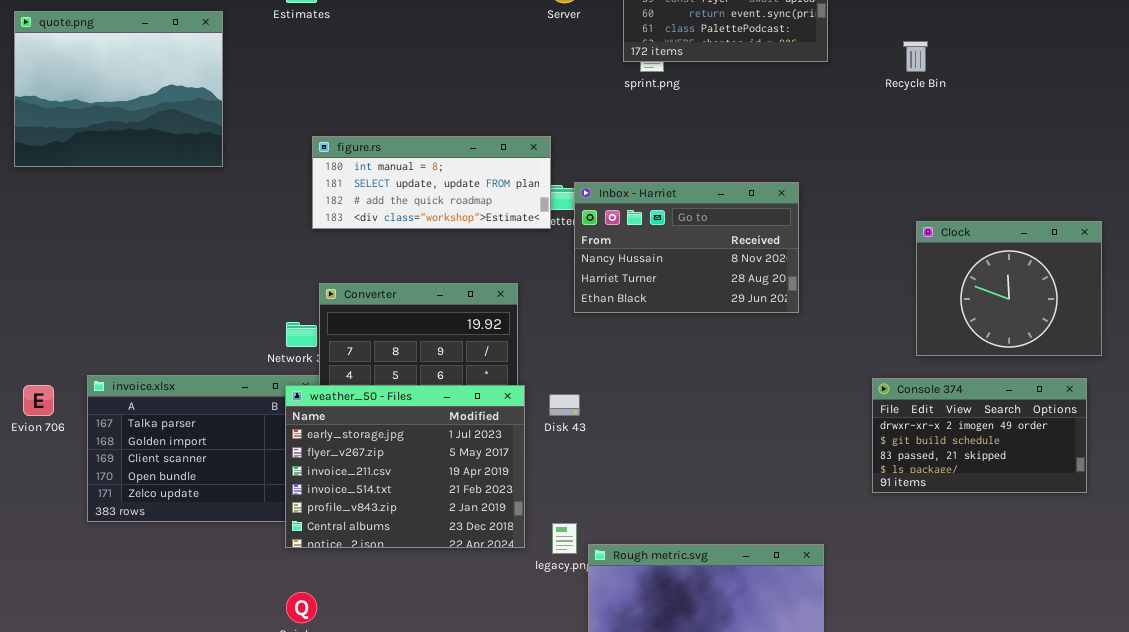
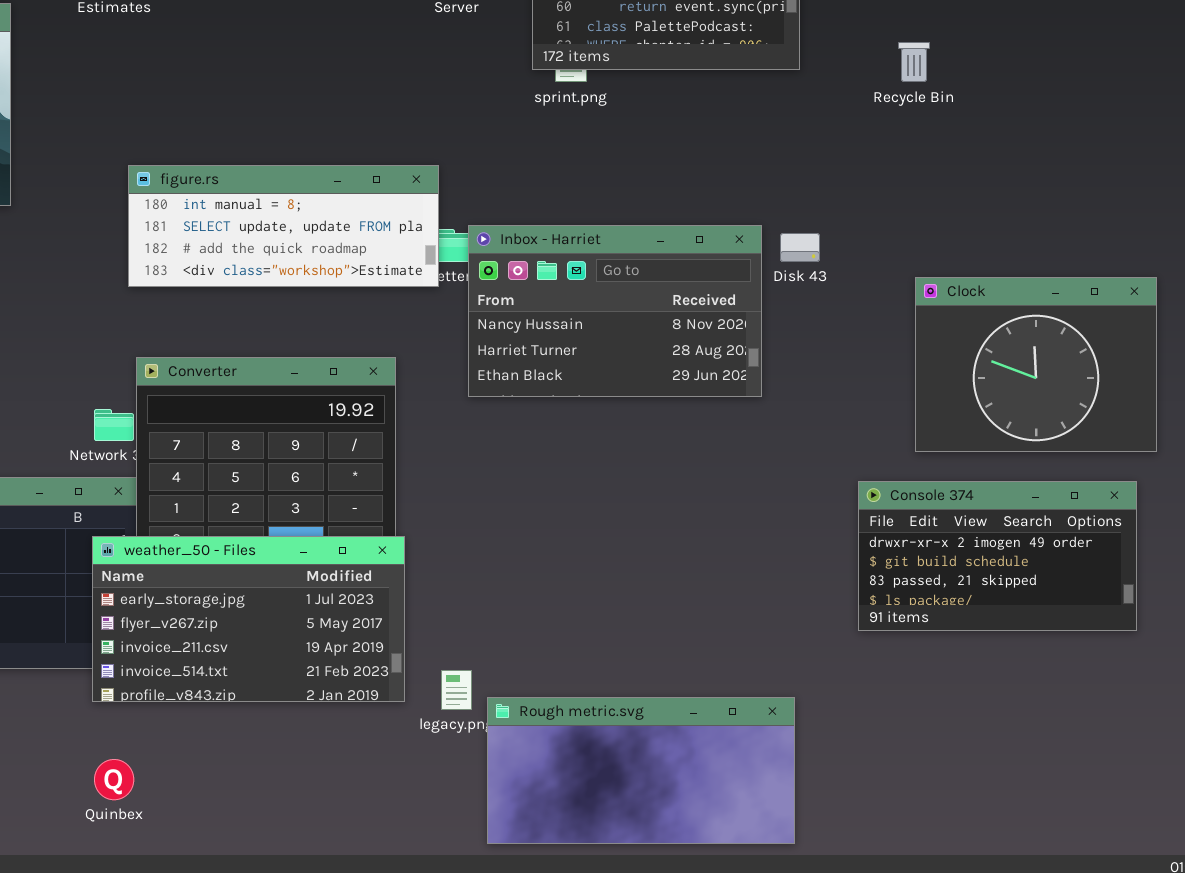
weather_50 - Files: [285,385,525,548] -> [92,536,405,702], resized
Disk 43: [549,394,580,416] -> [780,233,820,262], moved

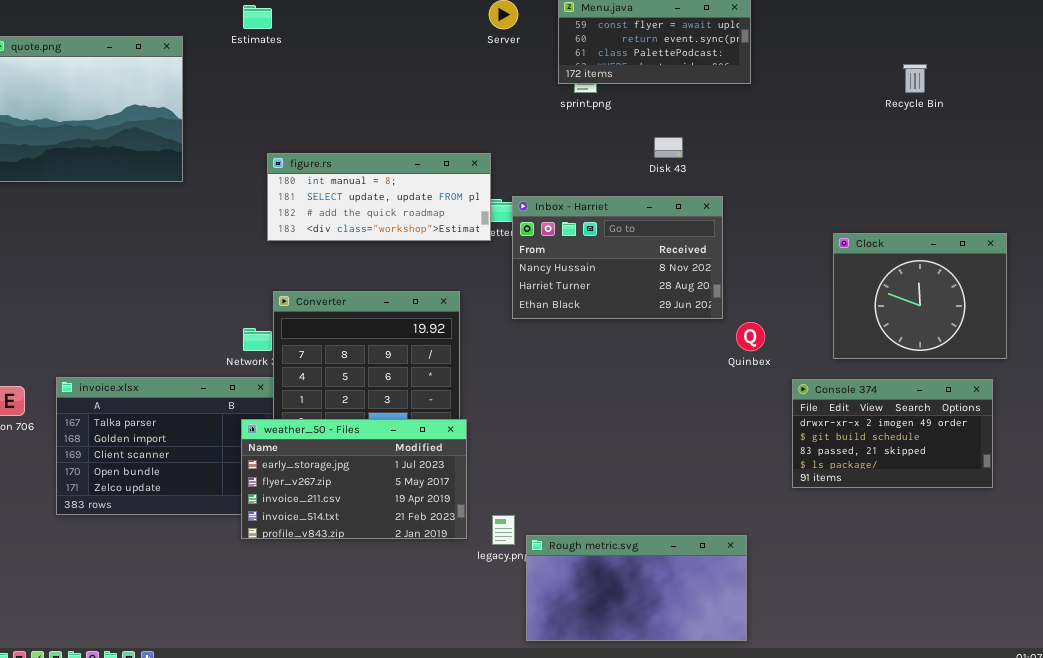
Recycle Bin: [898,42,930,82] -> [903,64,927,93], moved
Disk 43: [780,233,820,262] -> [654,137,683,158], moved
Quinbex: [94,759,134,800] -> [736,322,765,351], moved

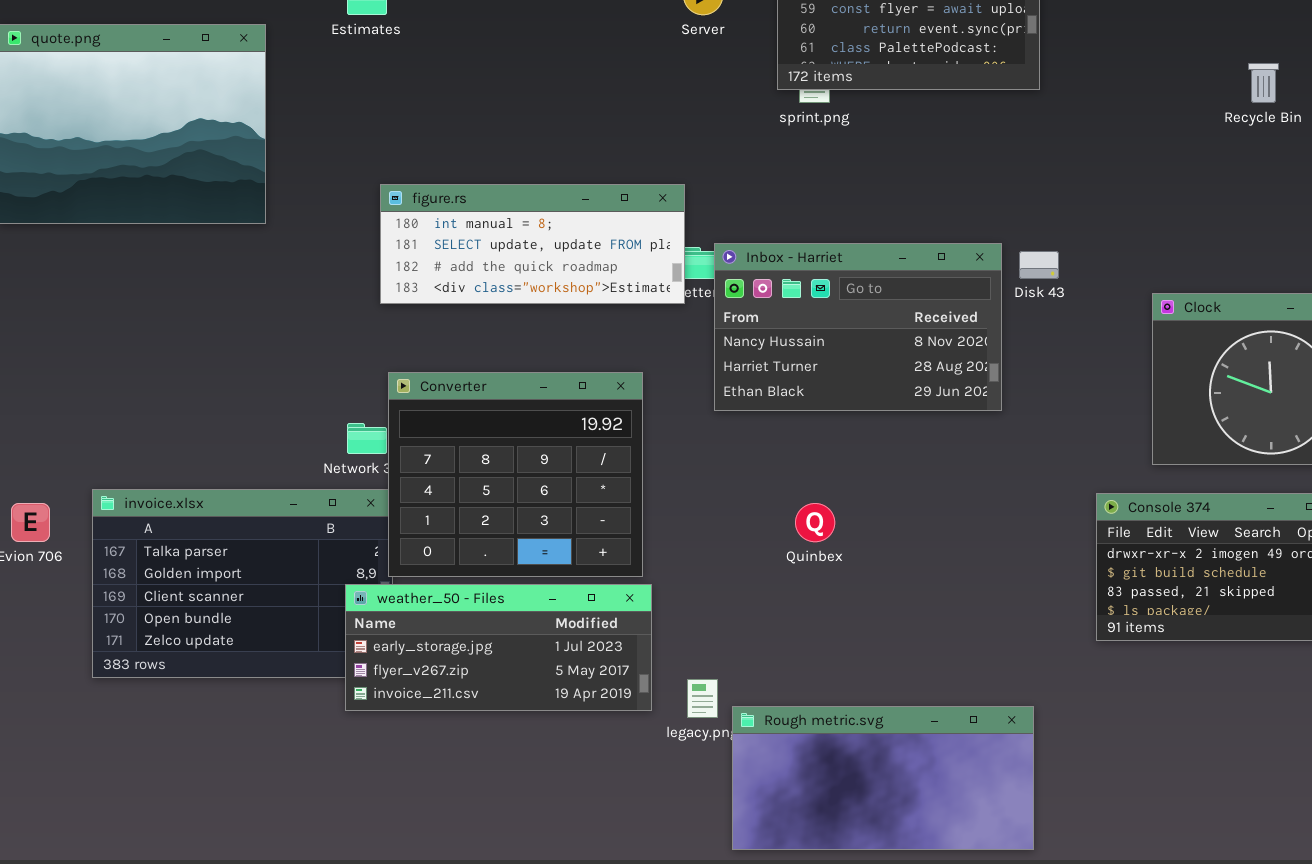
Disk 43: [654,137,683,158] -> [1019,251,1059,279], moved
Quinbex: [736,322,765,351] -> [795,503,835,542], moved
weather_50 - Files: [241,419,467,539] -> [345,584,652,711], resized

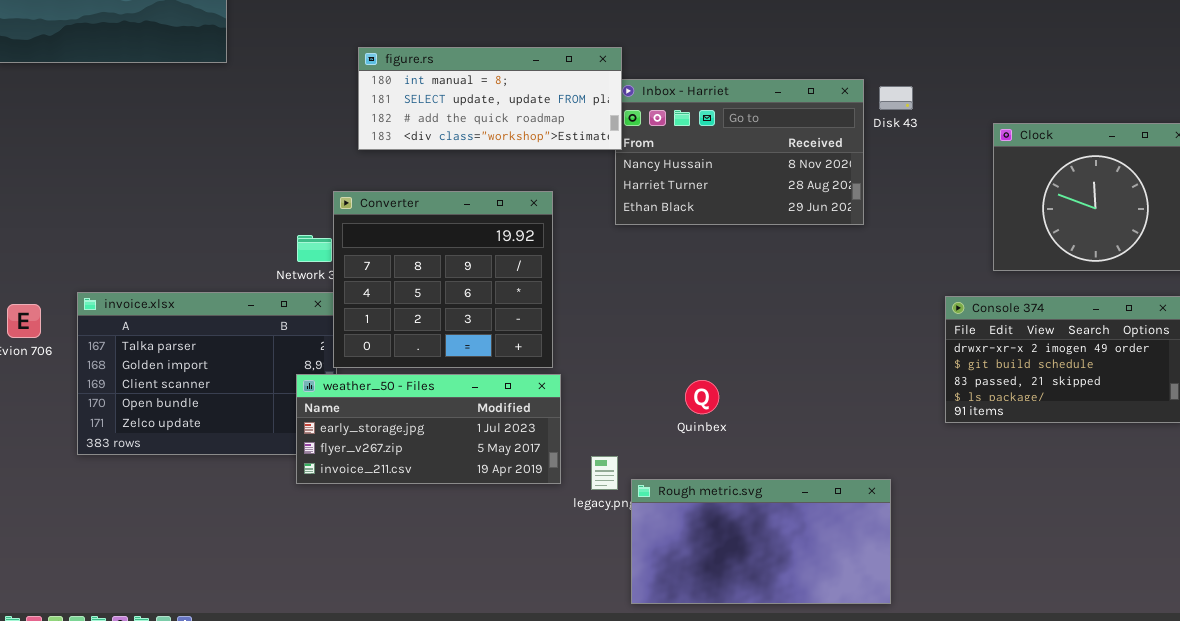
figure.rs: [380,184,685,304] -> [358,47,622,150], moved
Quinbex: [795,503,835,542] -> [685,380,719,414], moved

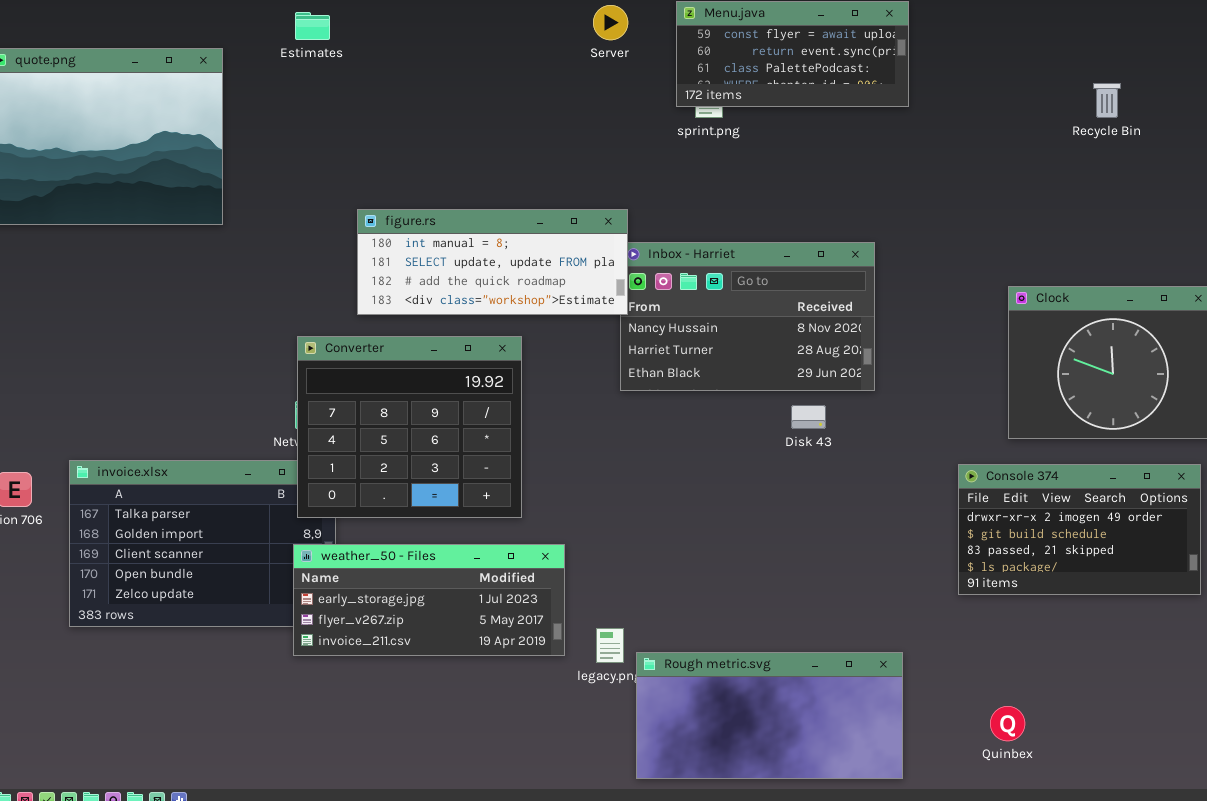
Disk 43: [879,86,913,110] -> [791,405,826,429], moved
Converter: [333,191,553,368] -> [297,336,522,518], moved
Quinbex: [685,380,719,414] -> [990,706,1025,741], moved

